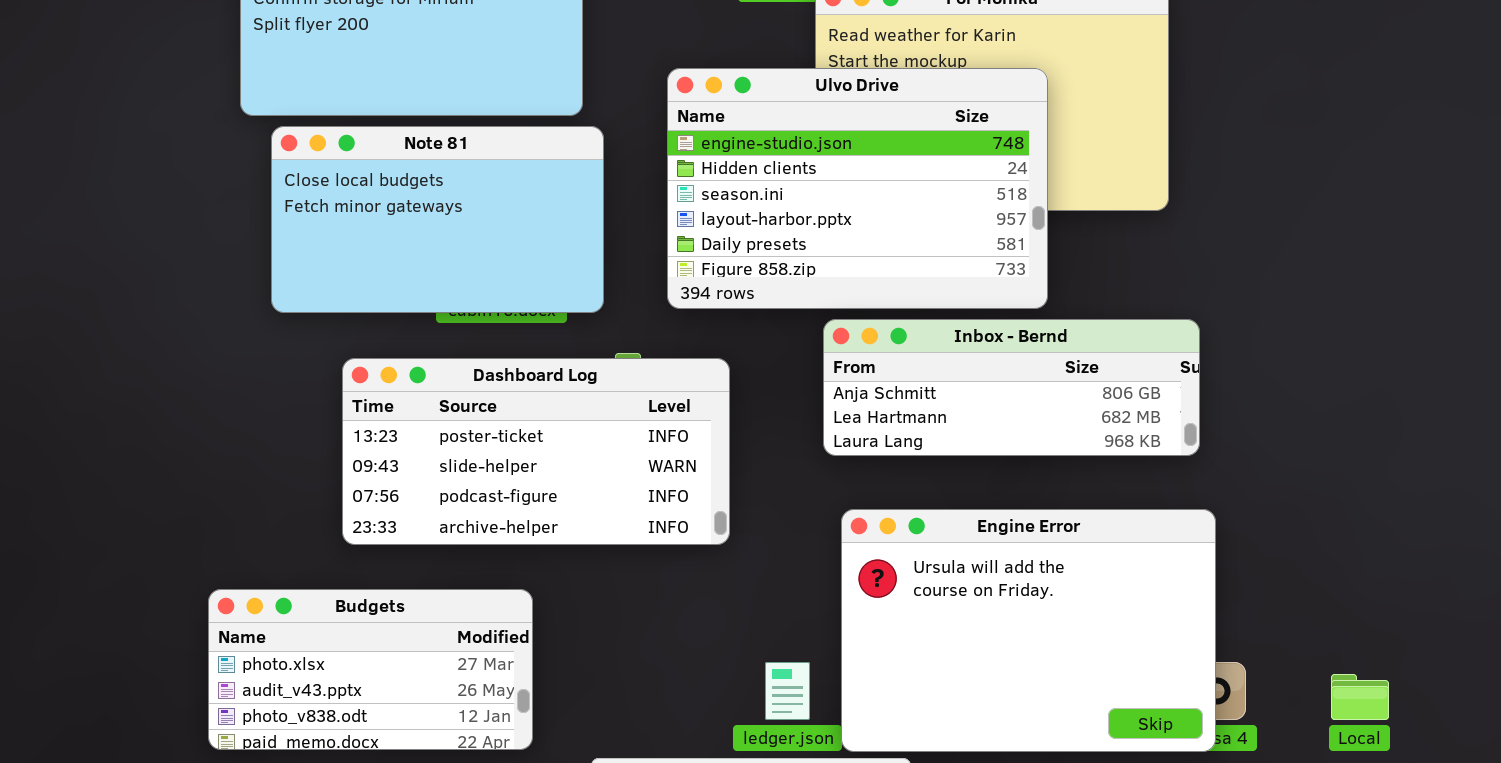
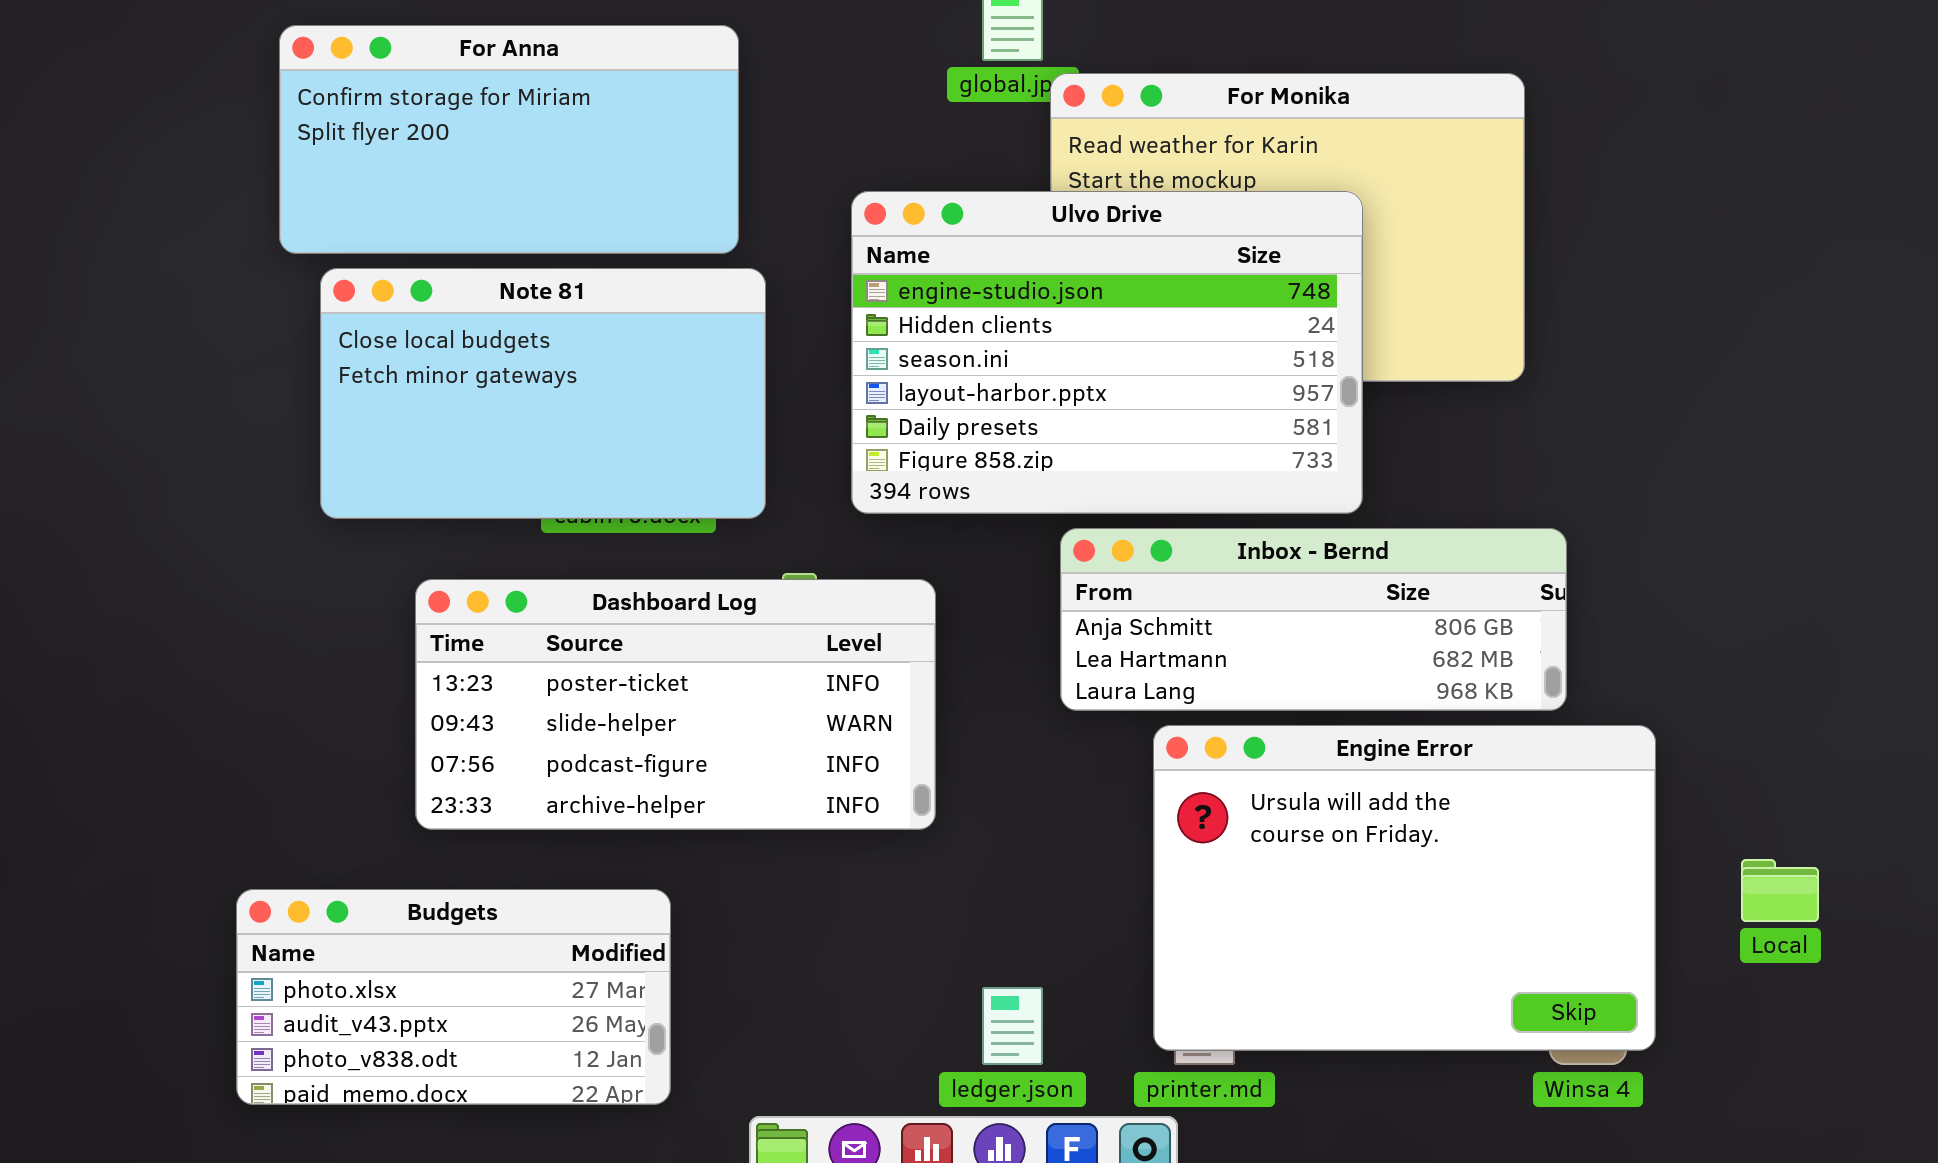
Engine Error: [841,509,1216,752] -> [1153,725,1656,1051], moved
Local: [1331,674,1389,720] -> [1741,859,1819,922], moved

